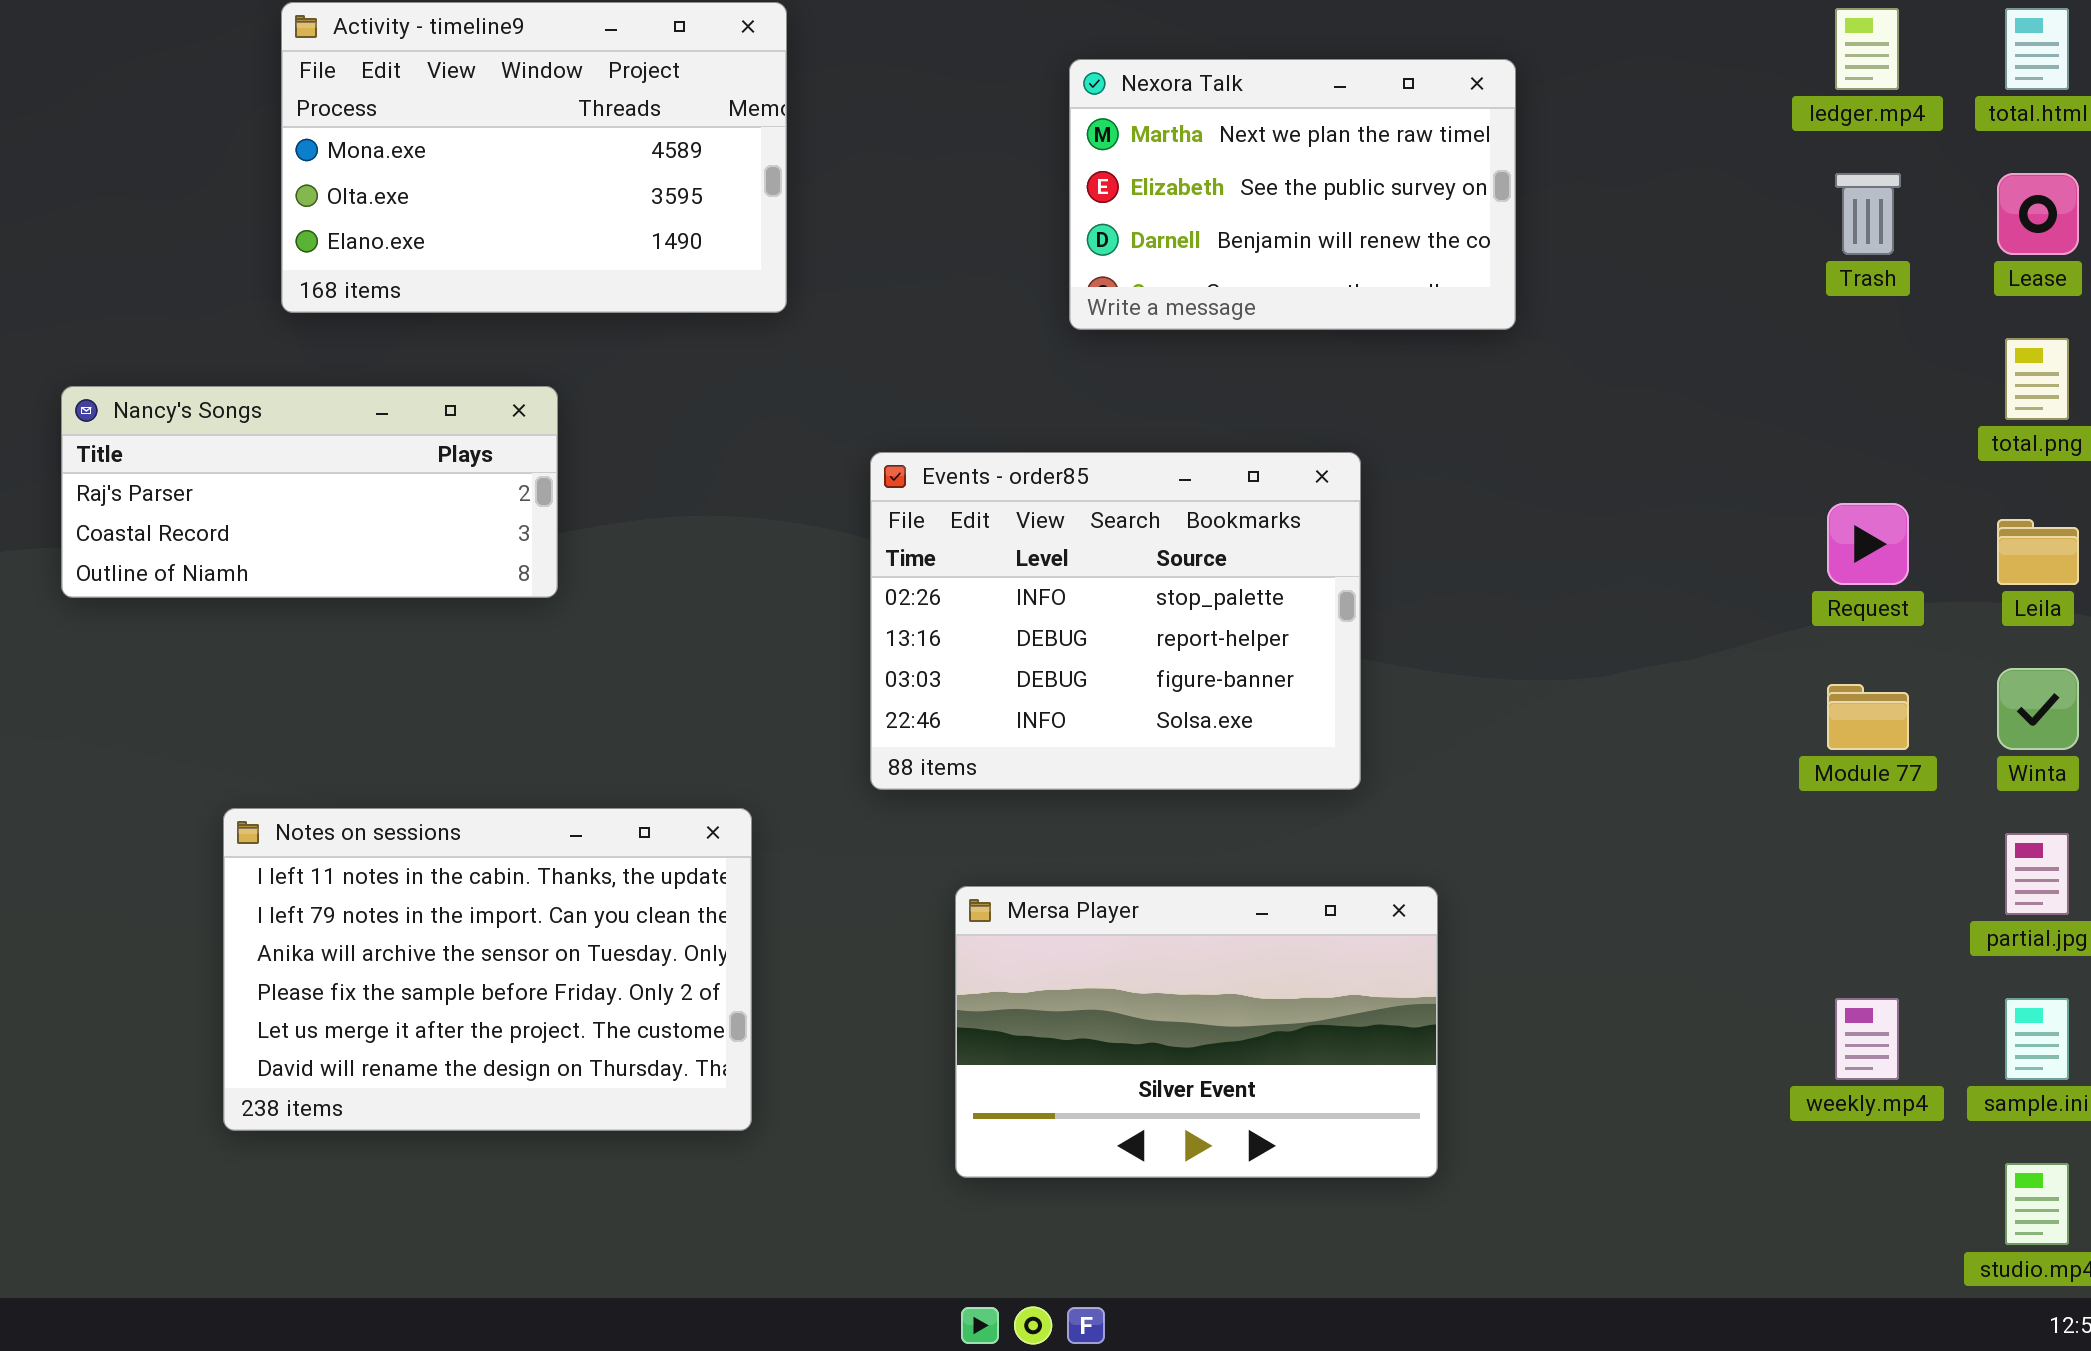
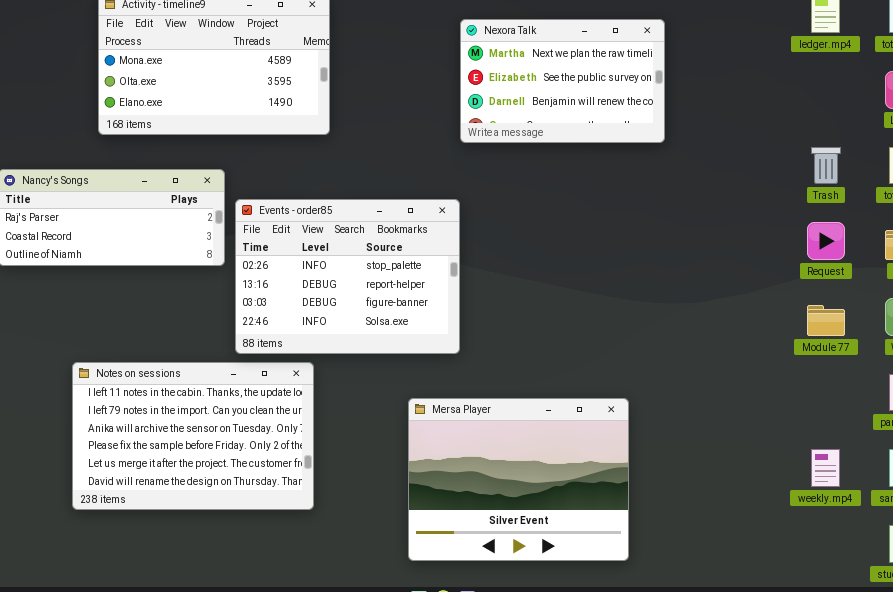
Trash: [1835,173,1901,255] -> [811,147,841,184], moved
Events - order85: [870,452,1361,790] -> [235,199,460,354], moved
Mersa Player: [955,886,1438,1178] -> [408,398,629,561], resized

